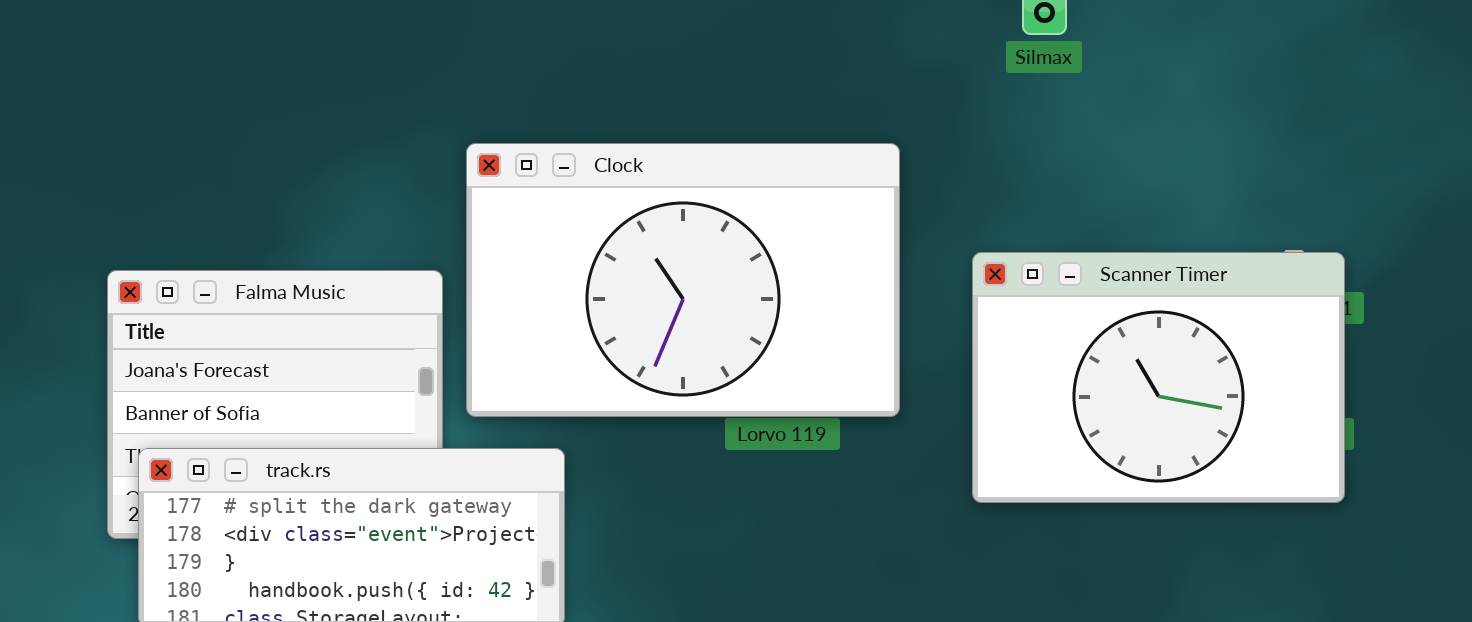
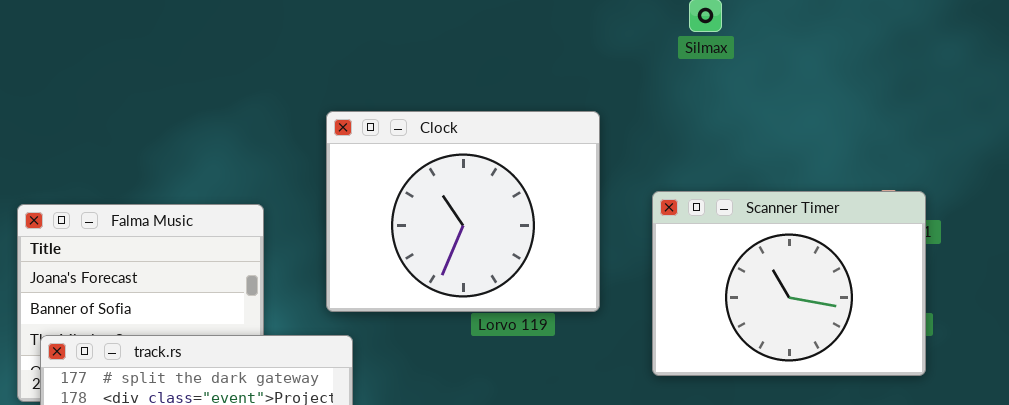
Clock: [466,143,900,417] -> [326,111,600,312], resized

